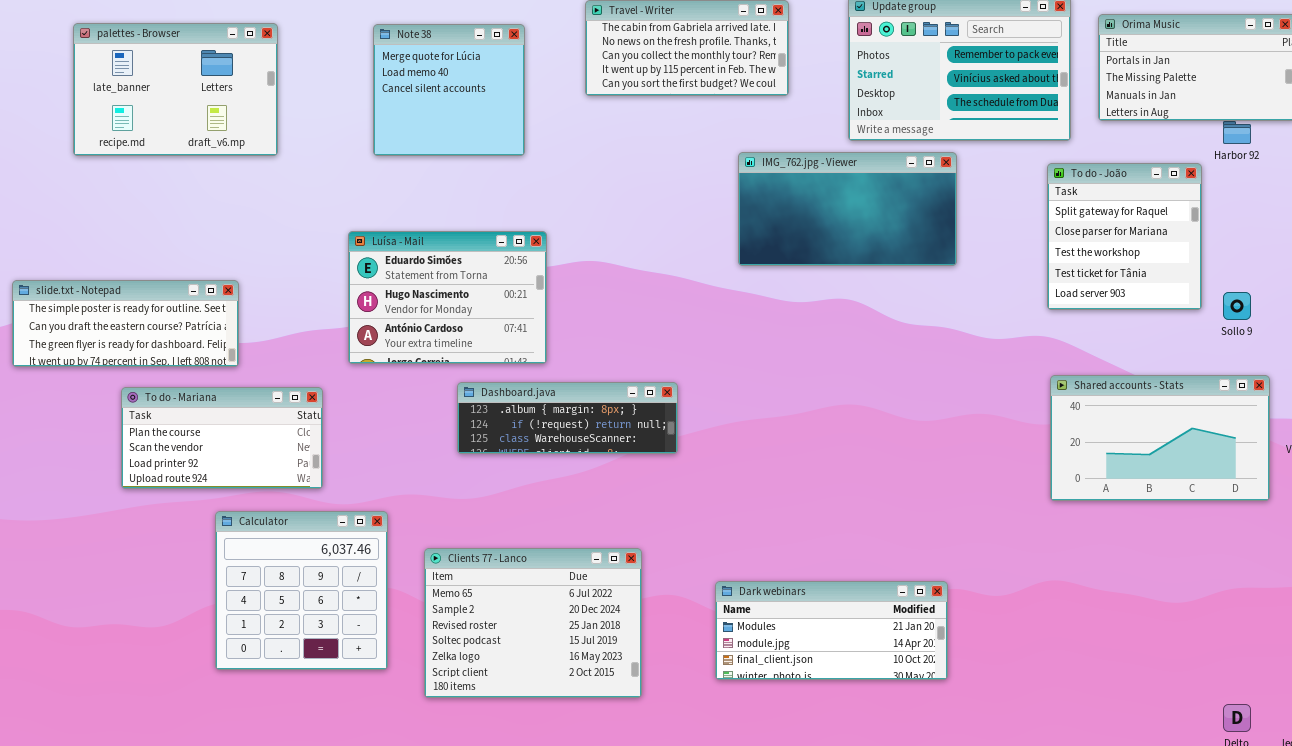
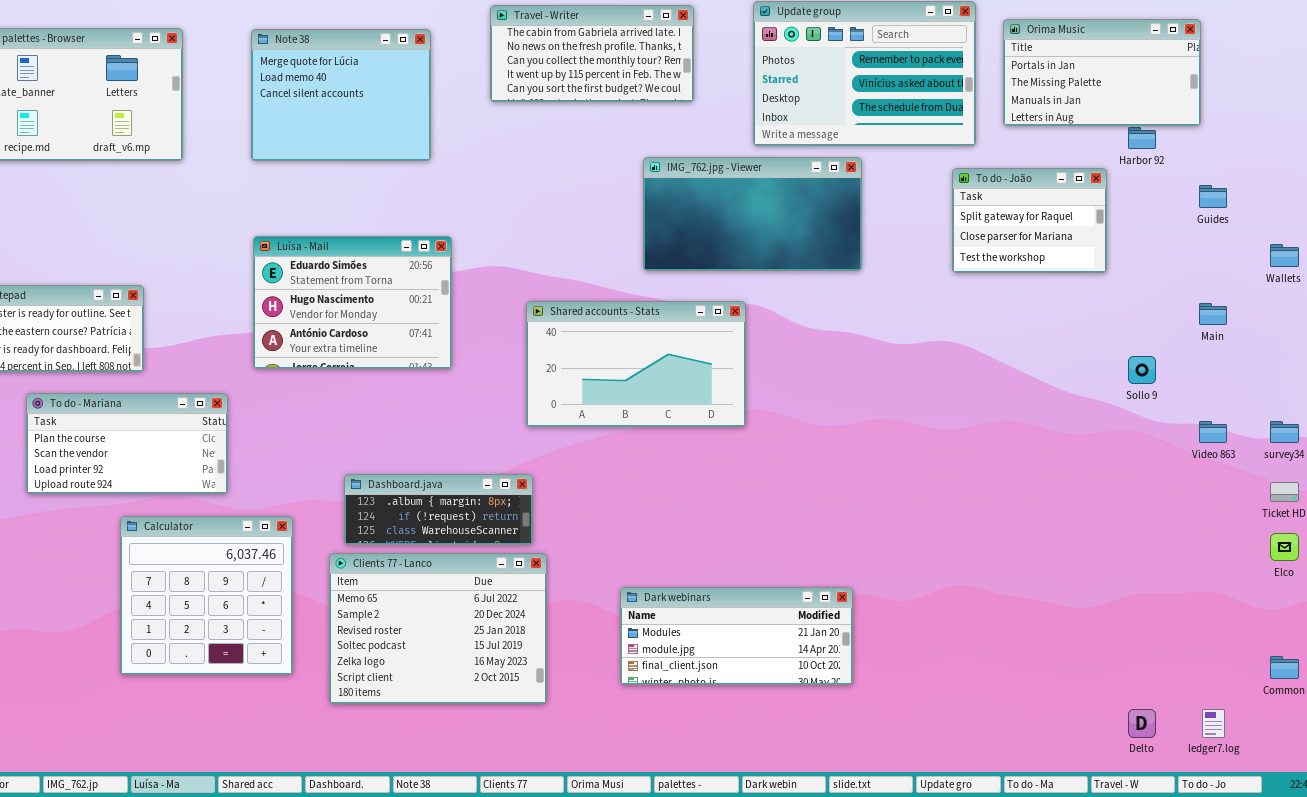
Note 38: [373,24,525,156] -> [251,29,431,161], resized
To do - João: [1047,163,1202,310] -> [952,168,1107,273], resized
Sollo 9: [1223,292,1251,320] -> [1128,356,1156,384], moved
Shared accounts - Stats: [1050,375,1270,501] -> [526,301,746,427], moved
Dashboard.java: [457,382,678,454] -> [344,474,533,545], moved, resized

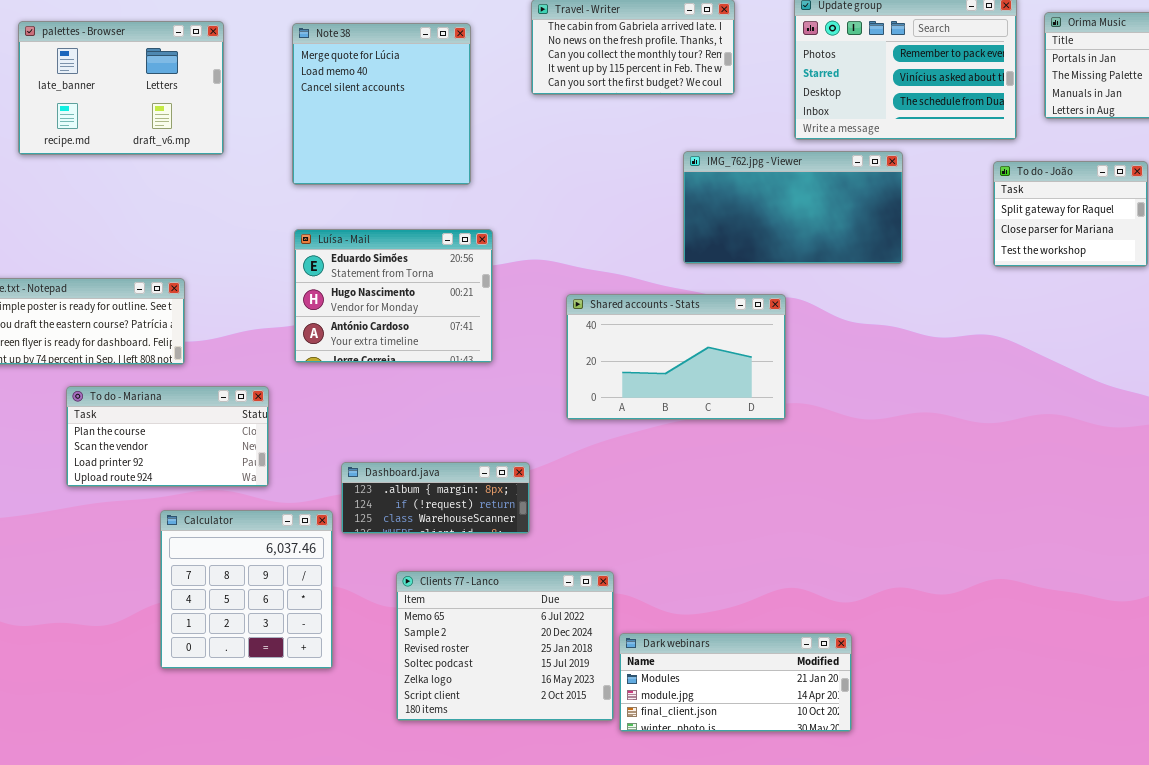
Note 38: [251,29,431,161] -> [292,23,471,185], resized
Dashboard.java: [344,474,533,545] -> [341,462,530,534], moved
Clients 77 - Lanco: [329,553,547,704] -> [396,571,614,721], moved
Dark webinars: [620,587,853,685] -> [619,633,852,732], moved

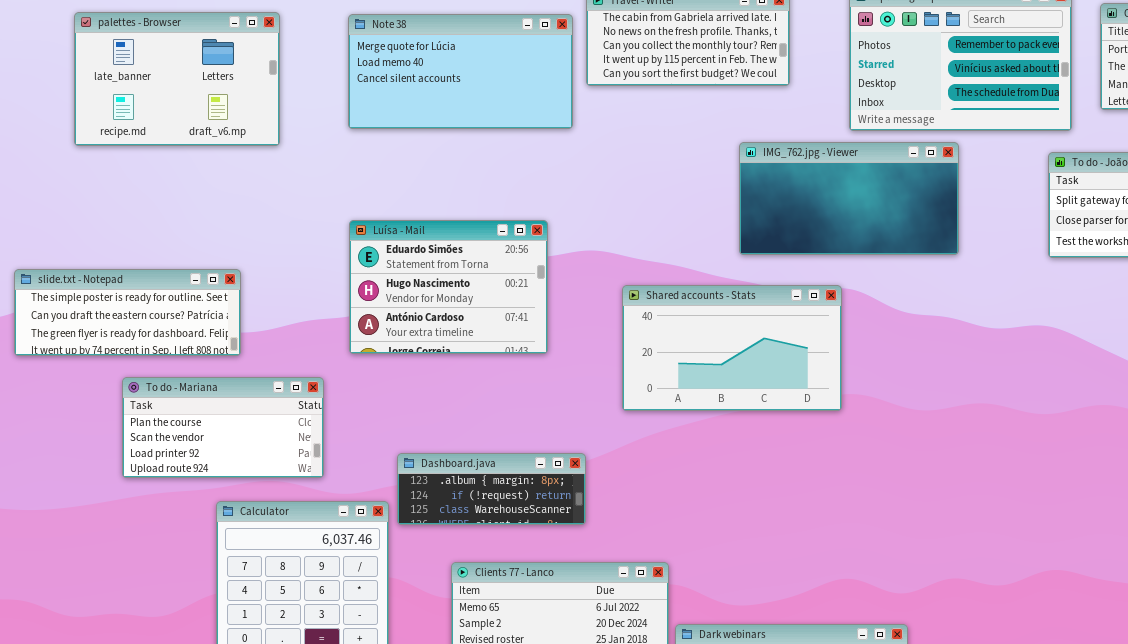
Note 38: [292,23,471,185] -> [348,14,573,129], resized

